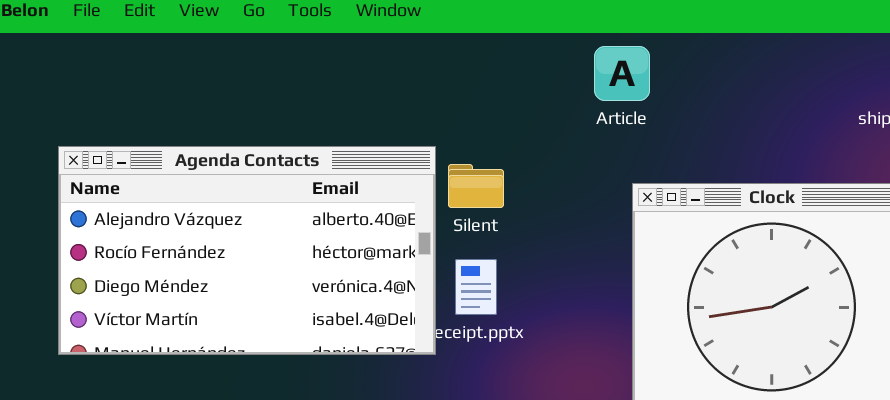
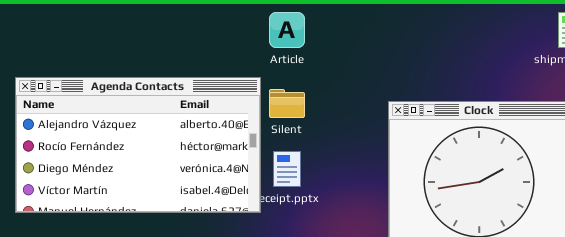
Article: [594,46,650,101] -> [269,12,305,48], moved

